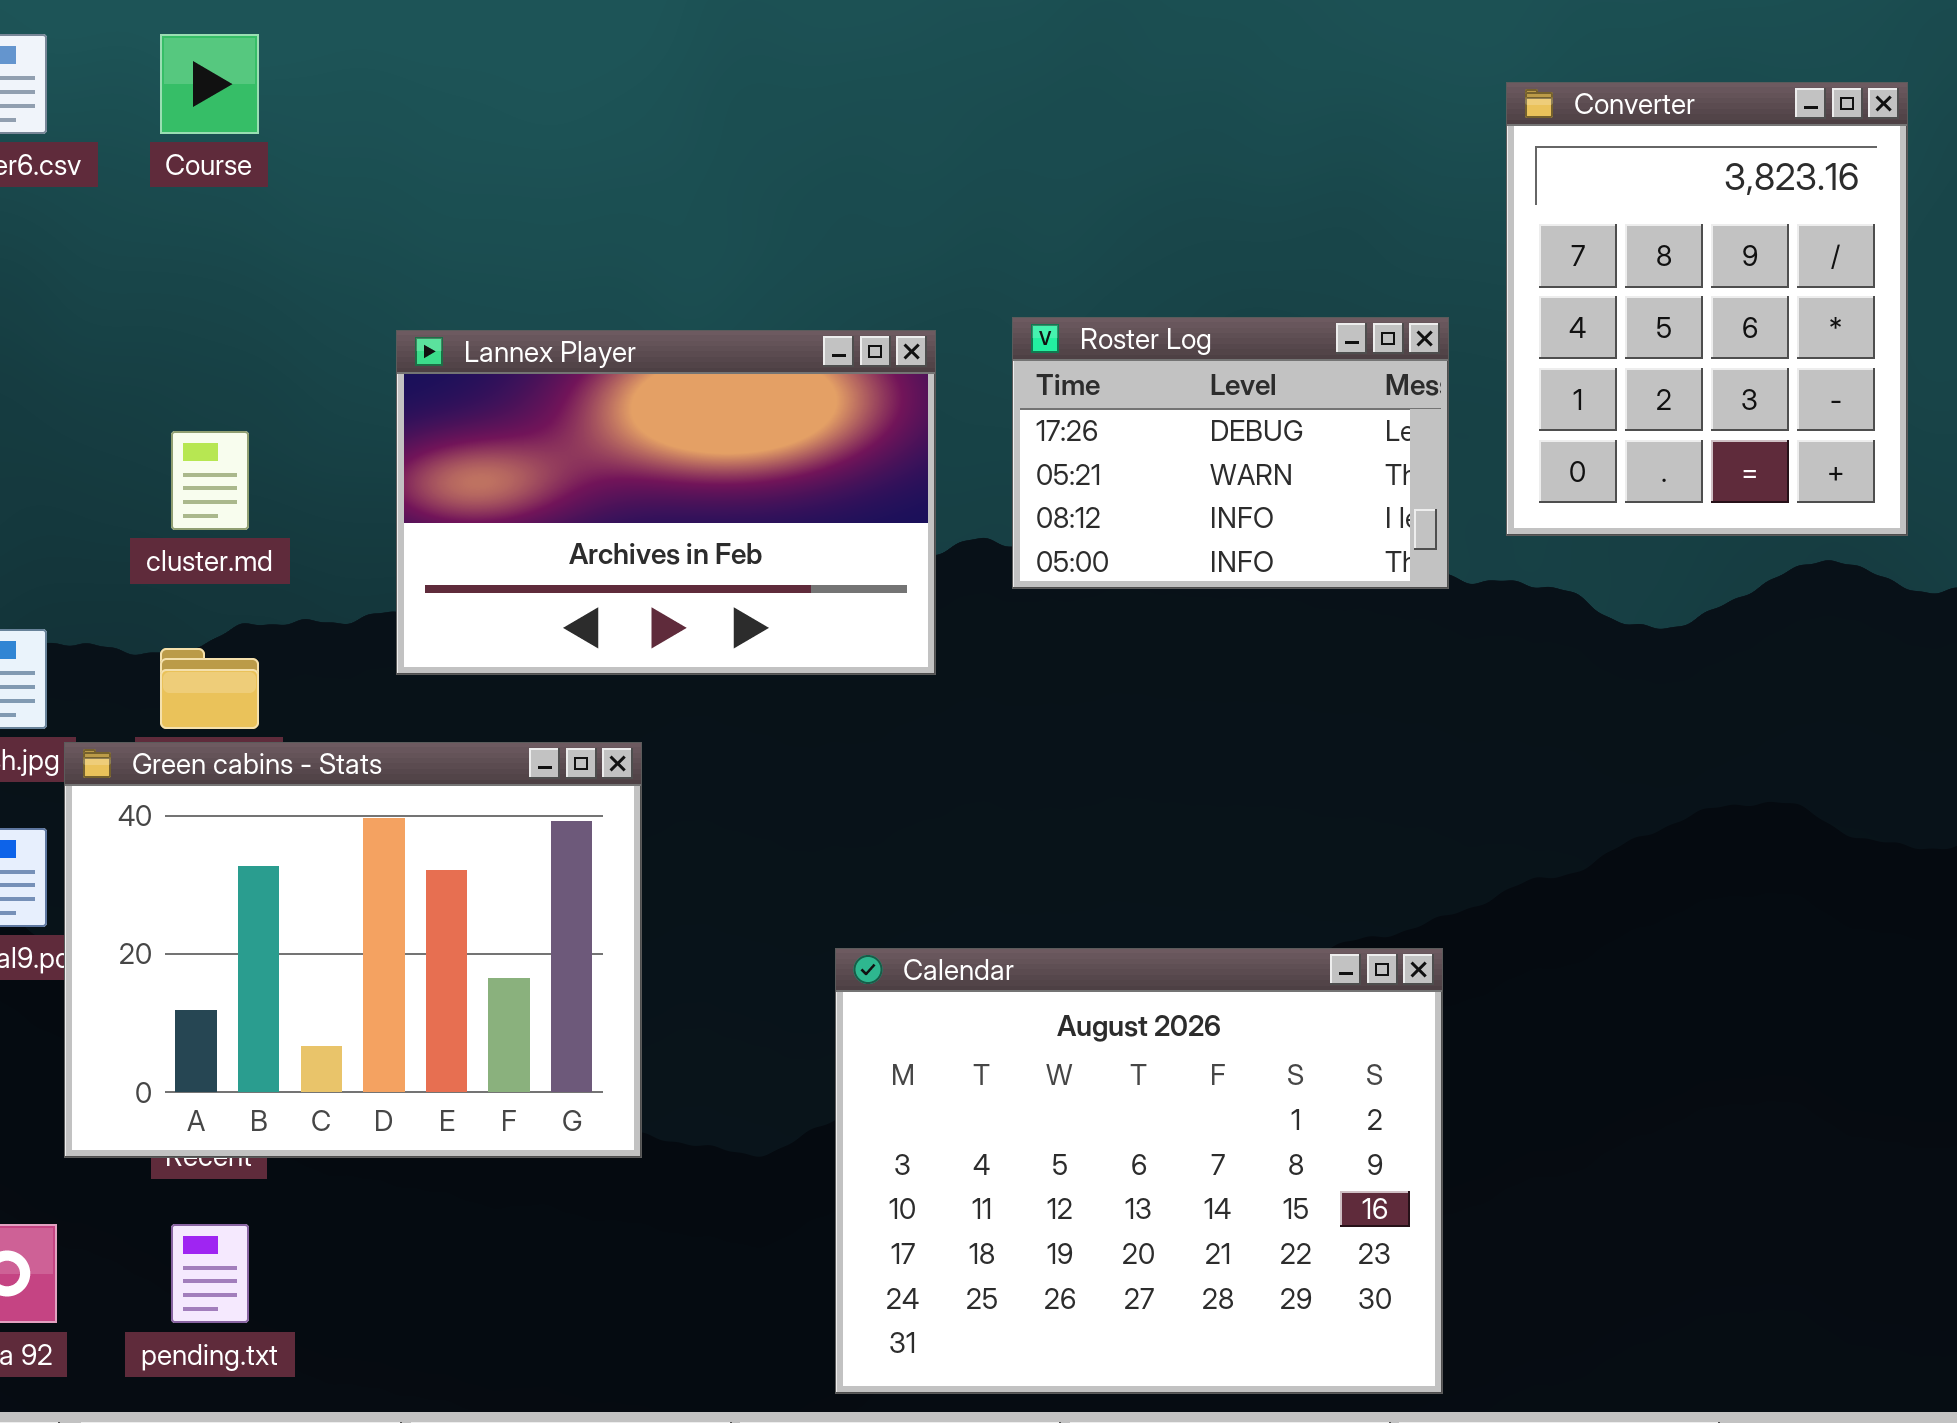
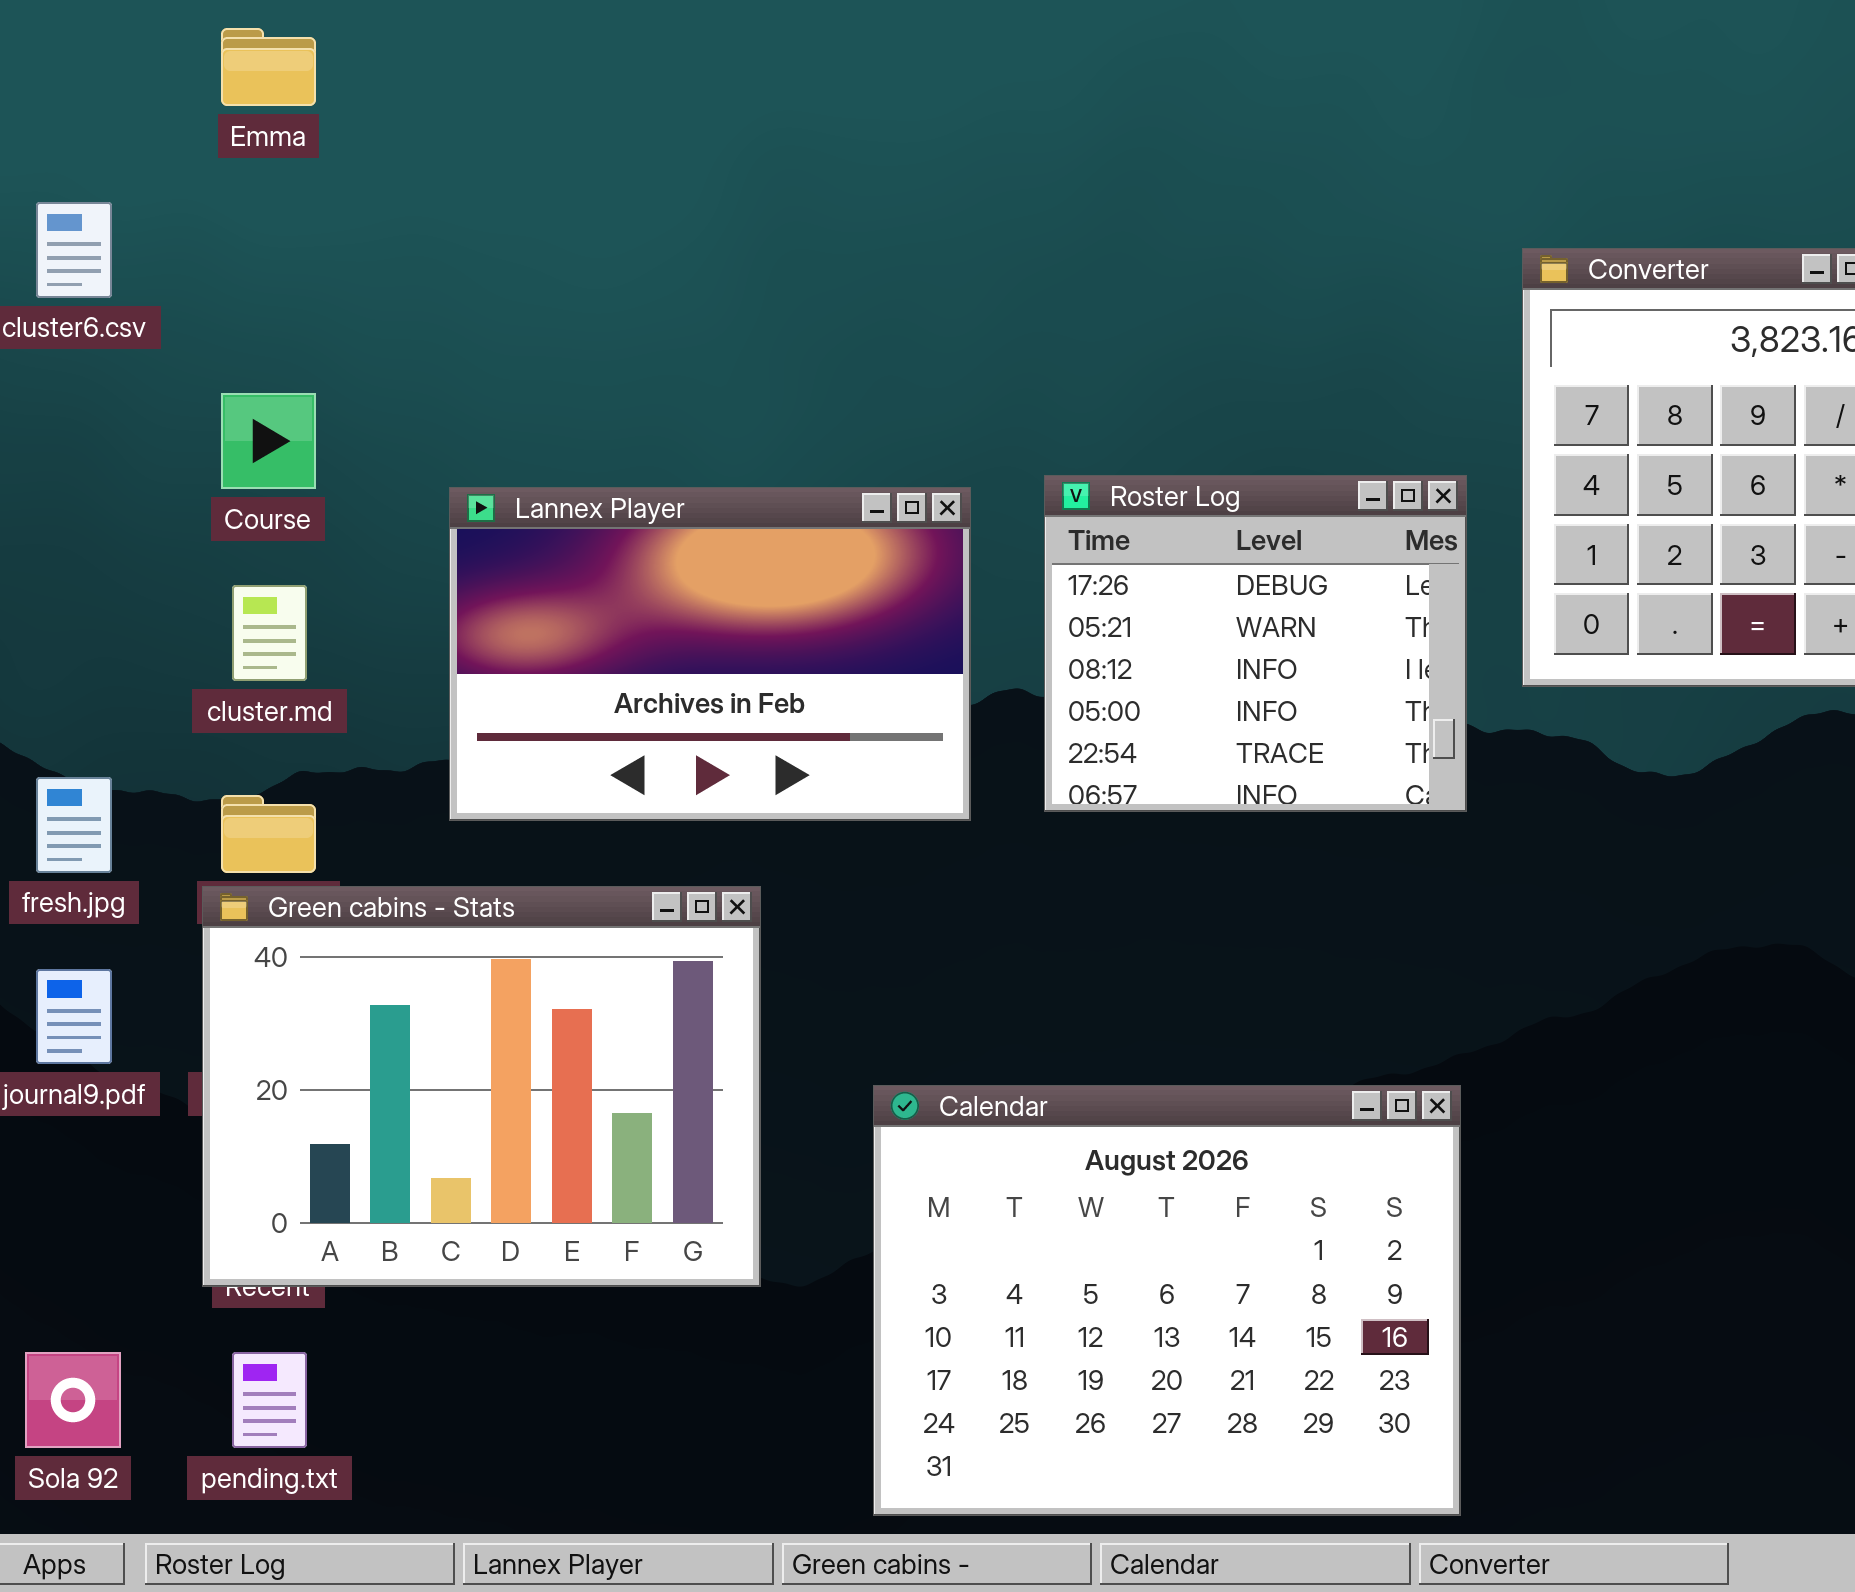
Course: [160,34,259,134] -> [221,393,316,489], moved
Roster Log: [1012,317,1449,589] -> [1044,475,1467,812], resized
Green cabins - Stats: [64,742,642,1158] -> [202,886,761,1287], moved

